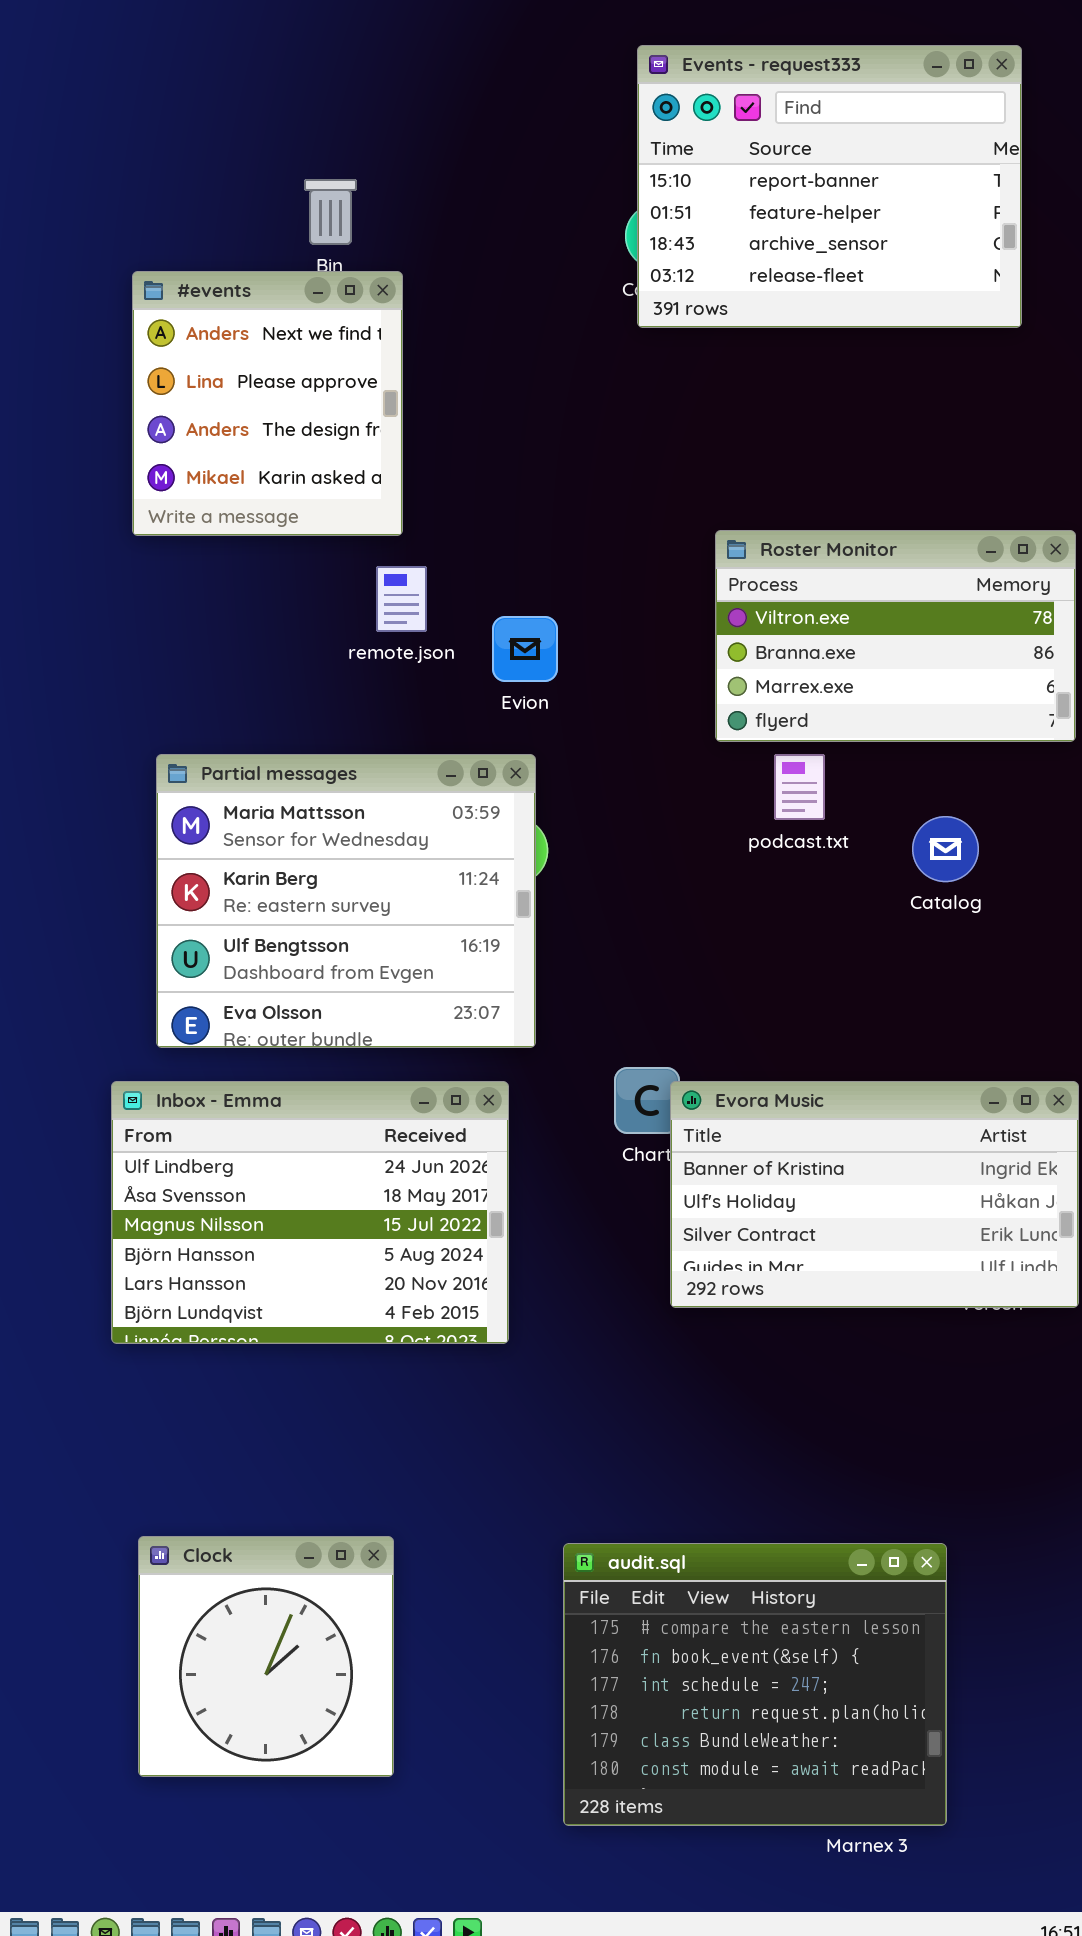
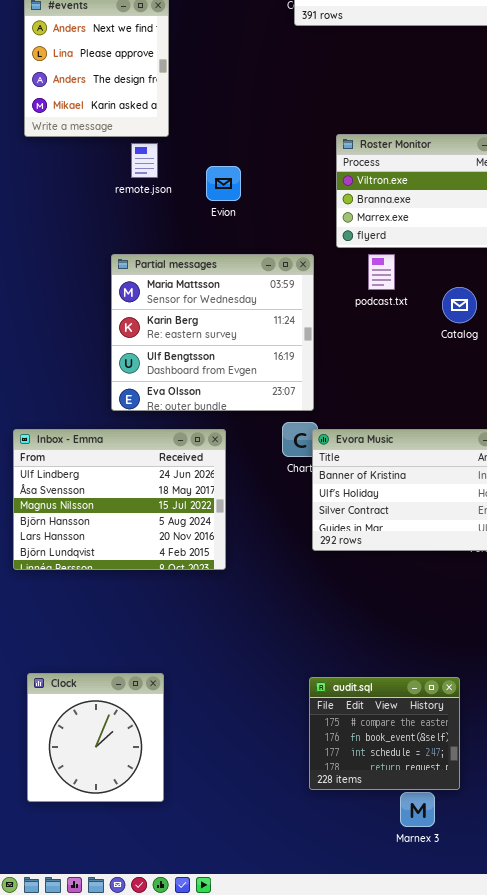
remote.json: [376,566,427,632] -> [131,143,158,178], moved
Evion: [492,616,558,682] -> [206,166,241,201], moved
Partial messages: [156,754,536,1048] -> [111,254,314,411], moved
audit.sql: [563,1543,947,1826] -> [309,677,460,790], resized

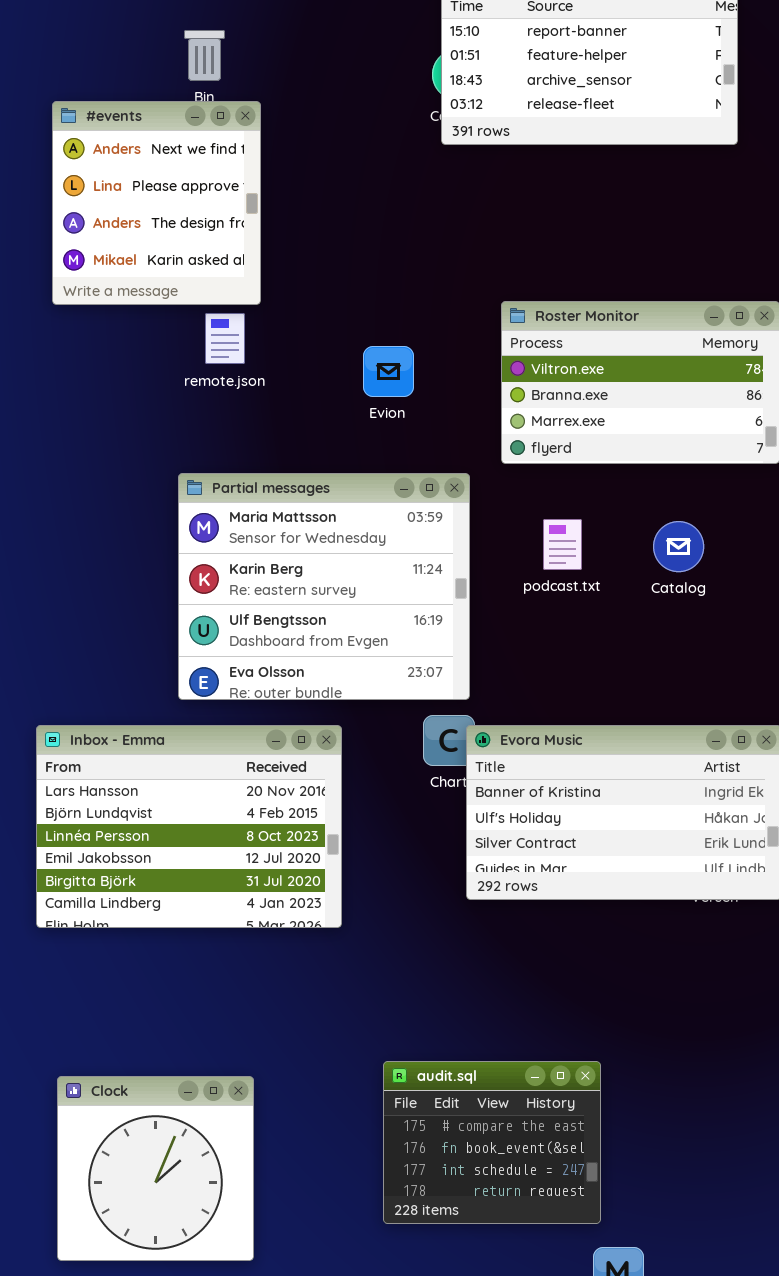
Evion: [206,166,241,201] -> [363,346,414,397], moved
podcast.txt: [368,254,395,290] -> [543,519,582,570], moved
Inbox - Emma: [13,429,226,570] -> [36,725,342,928], scrolled down 4 rows
audit.sql: [309,677,460,790] -> [383,1061,601,1224], moved

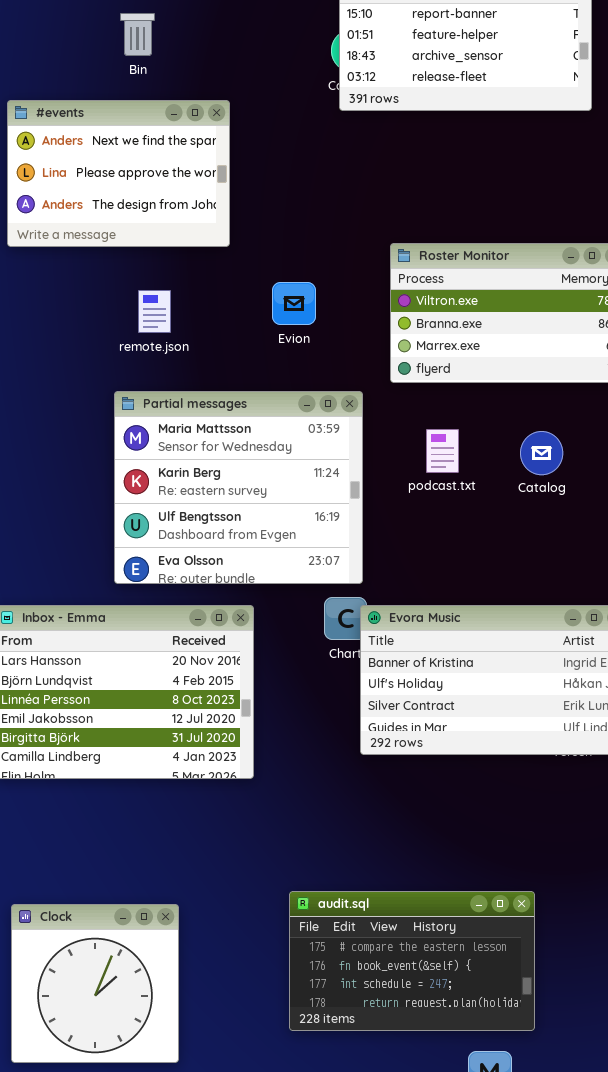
#events: [52,101,261,305] -> [7,100,230,247], resized
remote.json: [205,313,245,364] -> [138,290,171,333], moved
audit.sql: [383,1061,601,1224] -> [289,891,535,1031], resized

